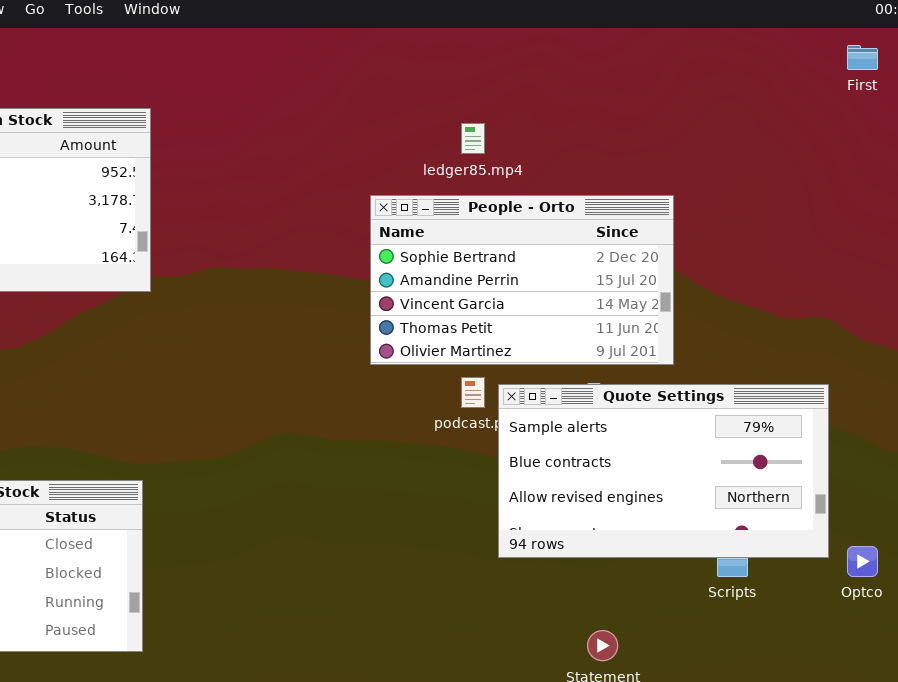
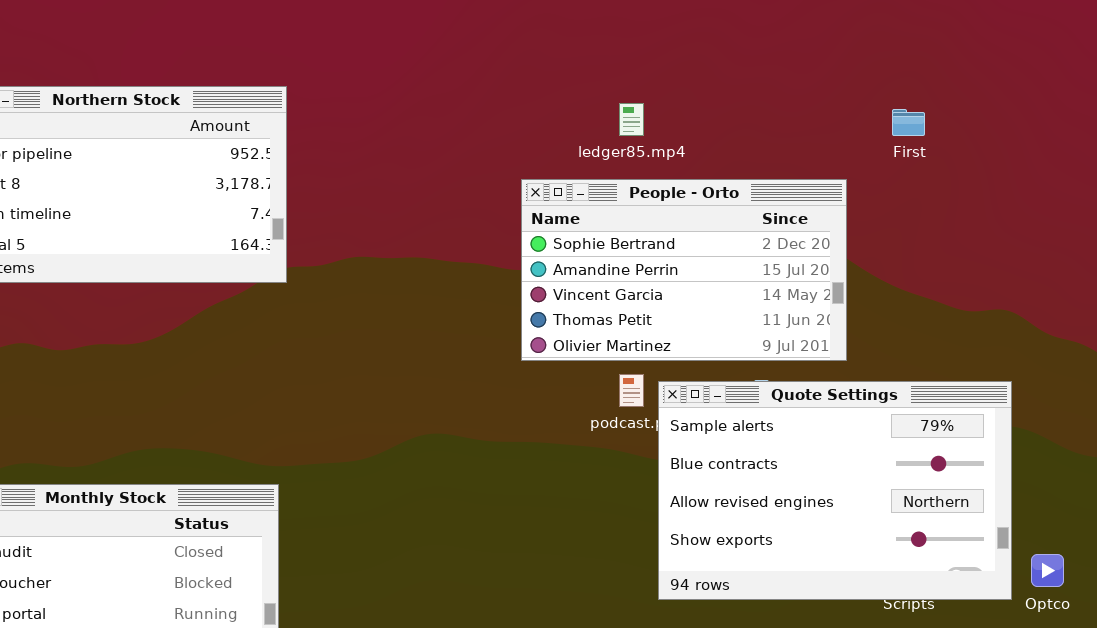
First: [847,45,878,70] -> [892,109,925,136], moved
Quote Settings: [498,384,829,558] -> [658,381,1012,600], resized

